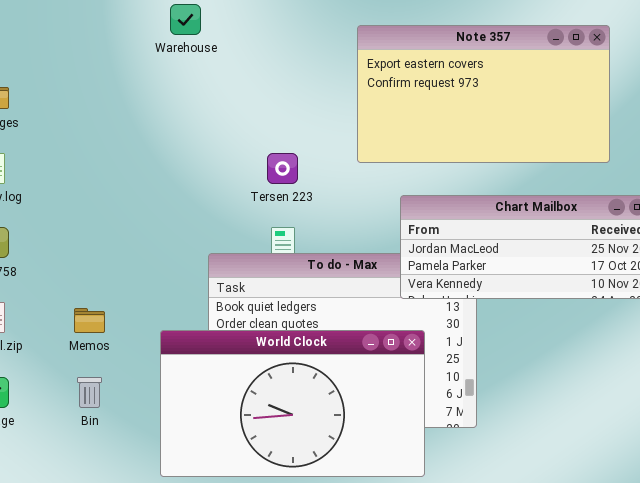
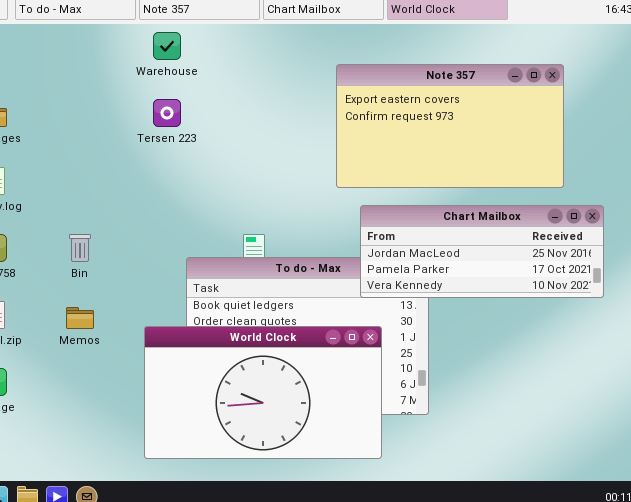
Note 357: [357,25,610,163] -> [336,64,564,188], moved
Tersen 223: [267,153,298,184] -> [153,99,181,127], moved
Bin: [77,377,102,408] -> [69,234,91,262], moved

